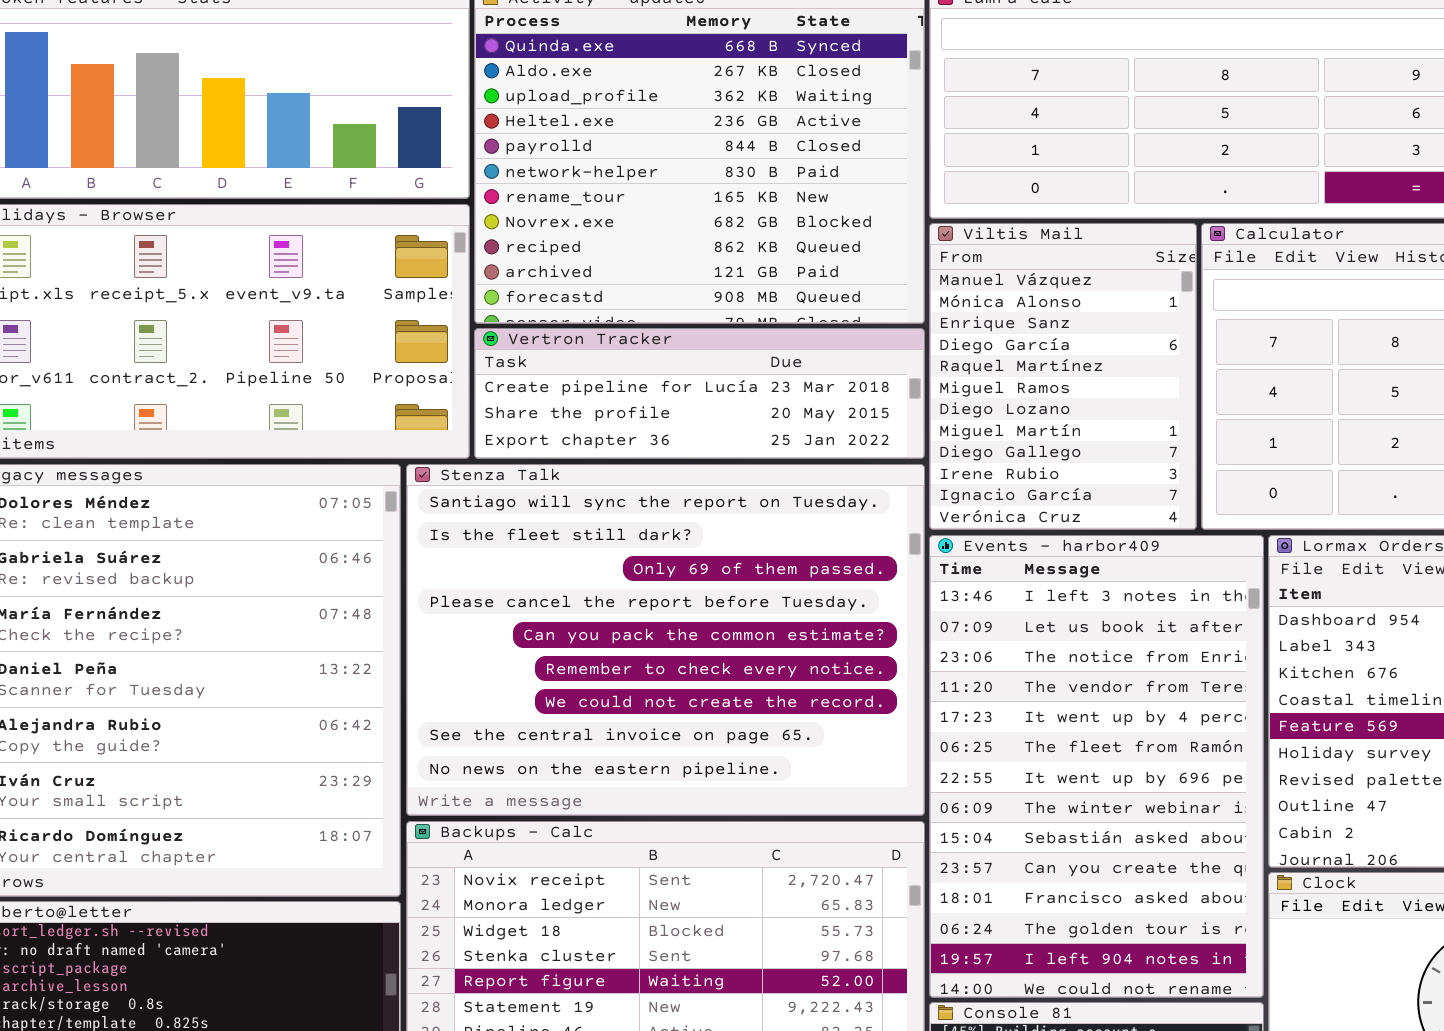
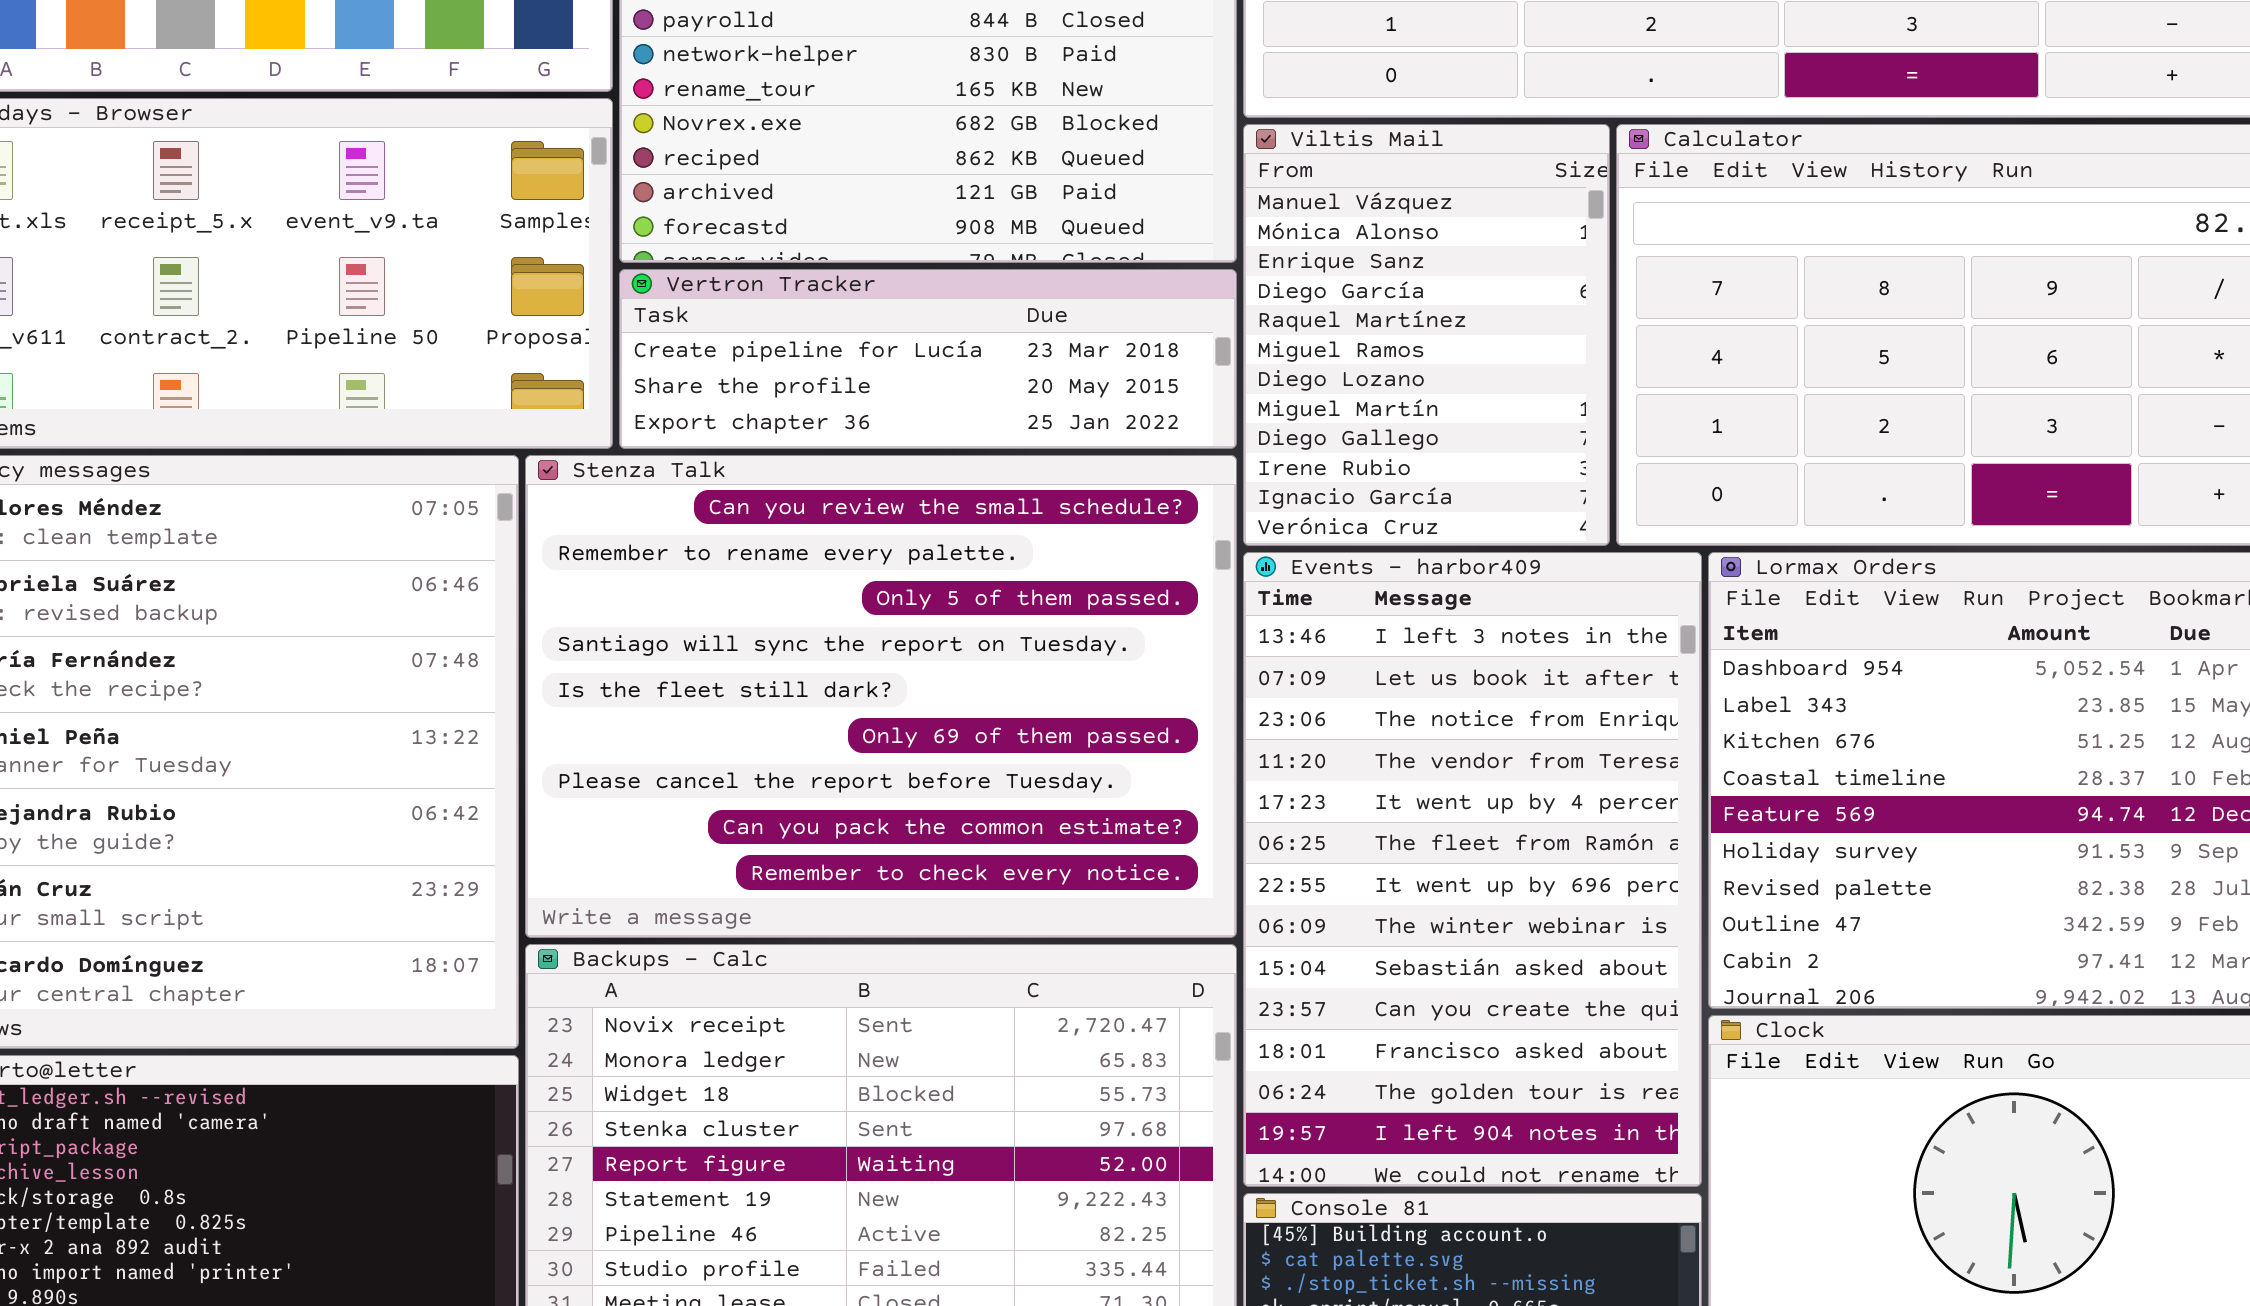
Stenza Talk: [406,464,925,816] -> [525,455,1237,938], scrolled up 3 rows

